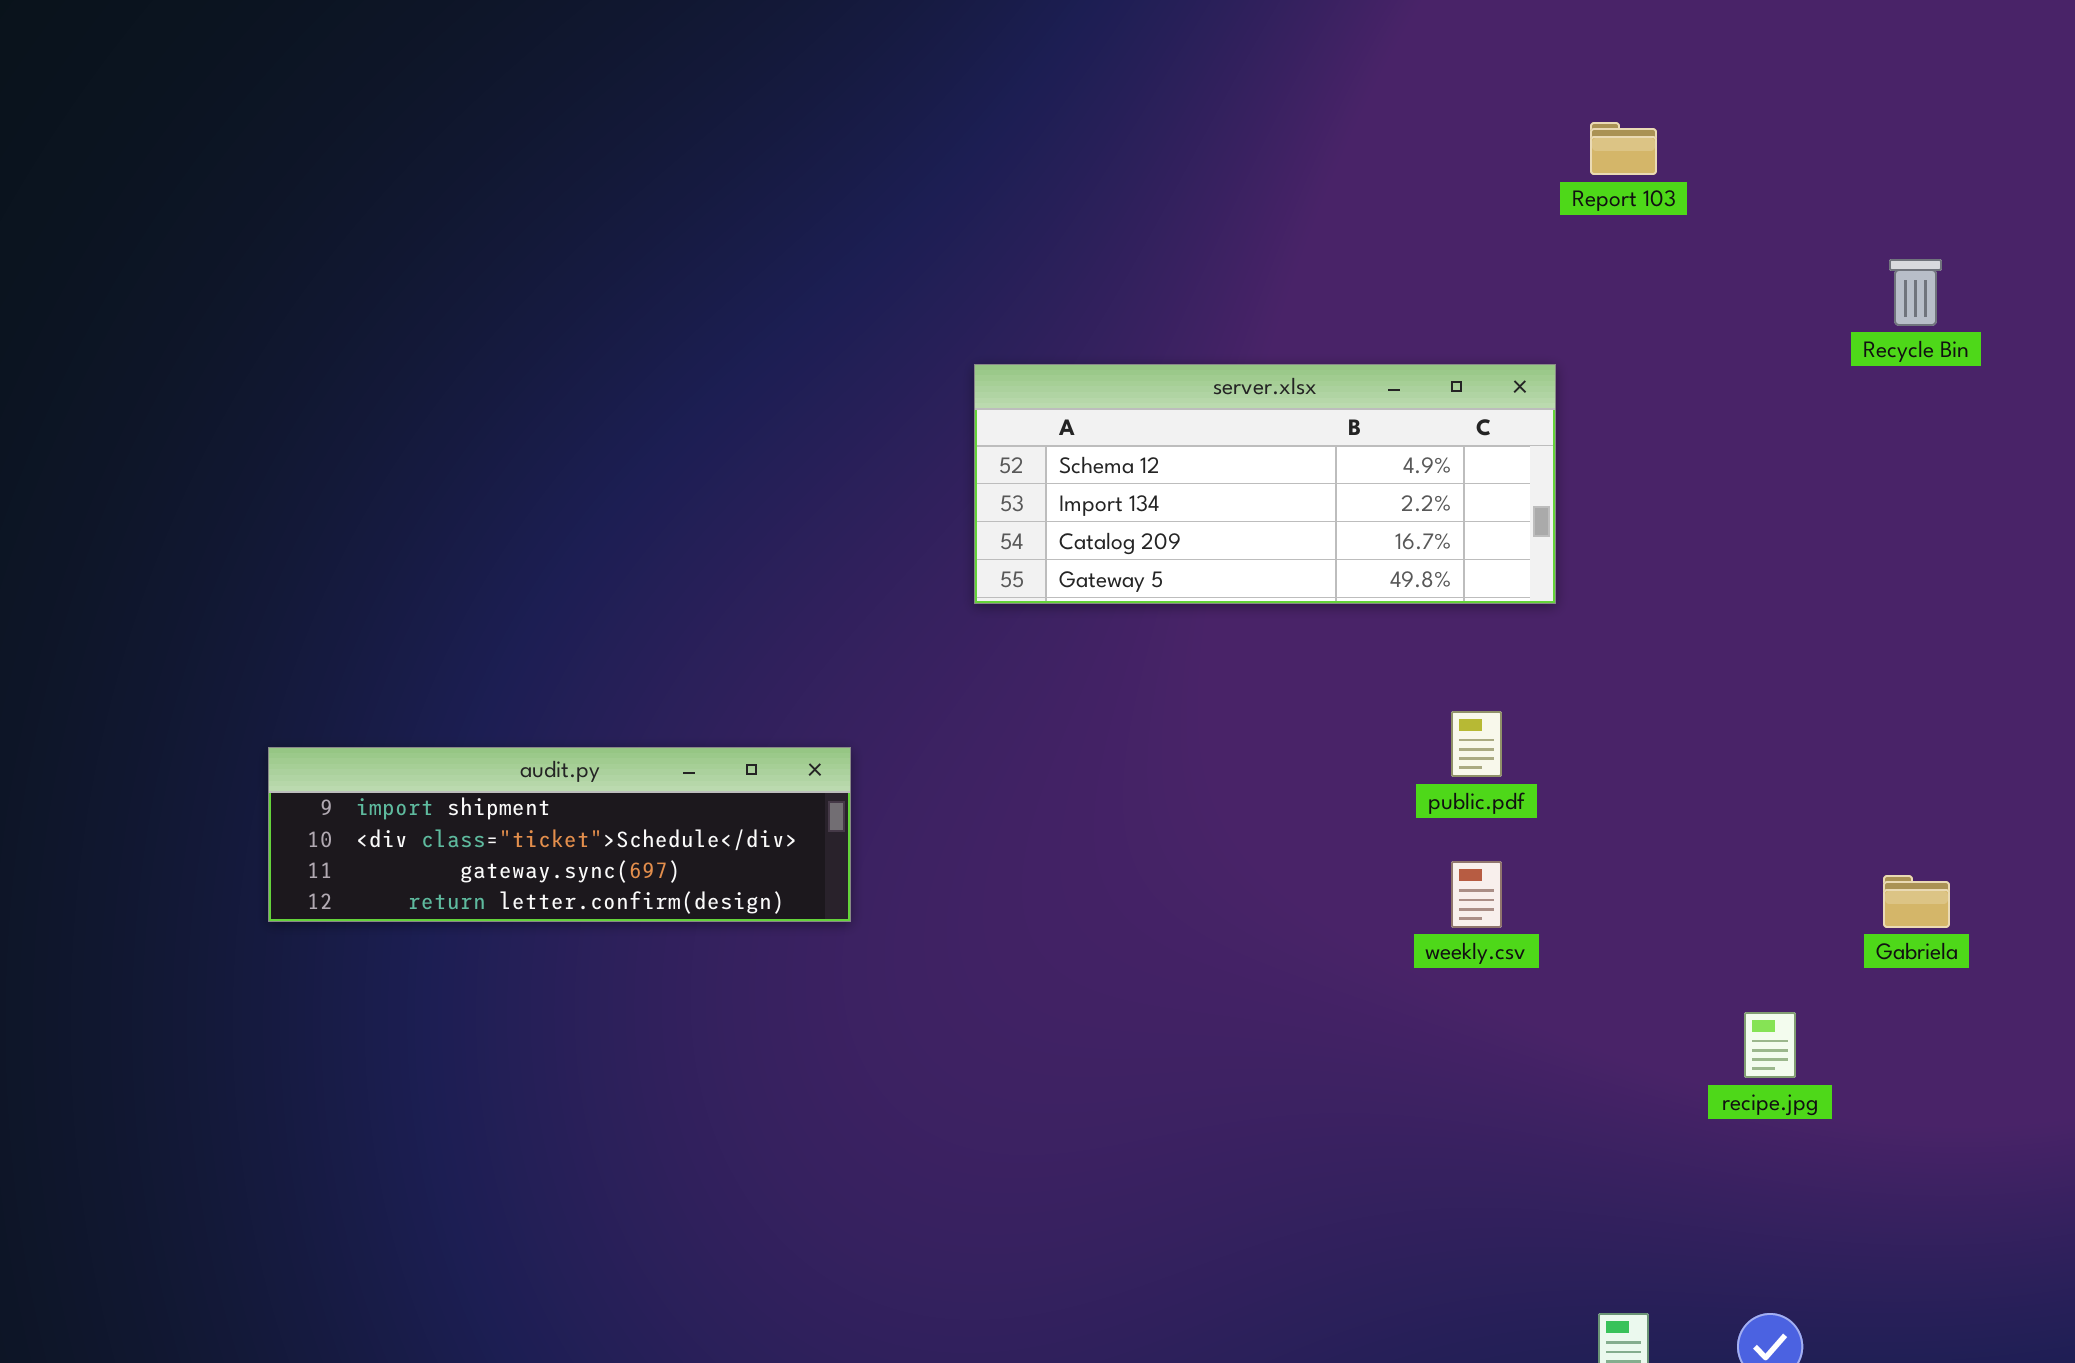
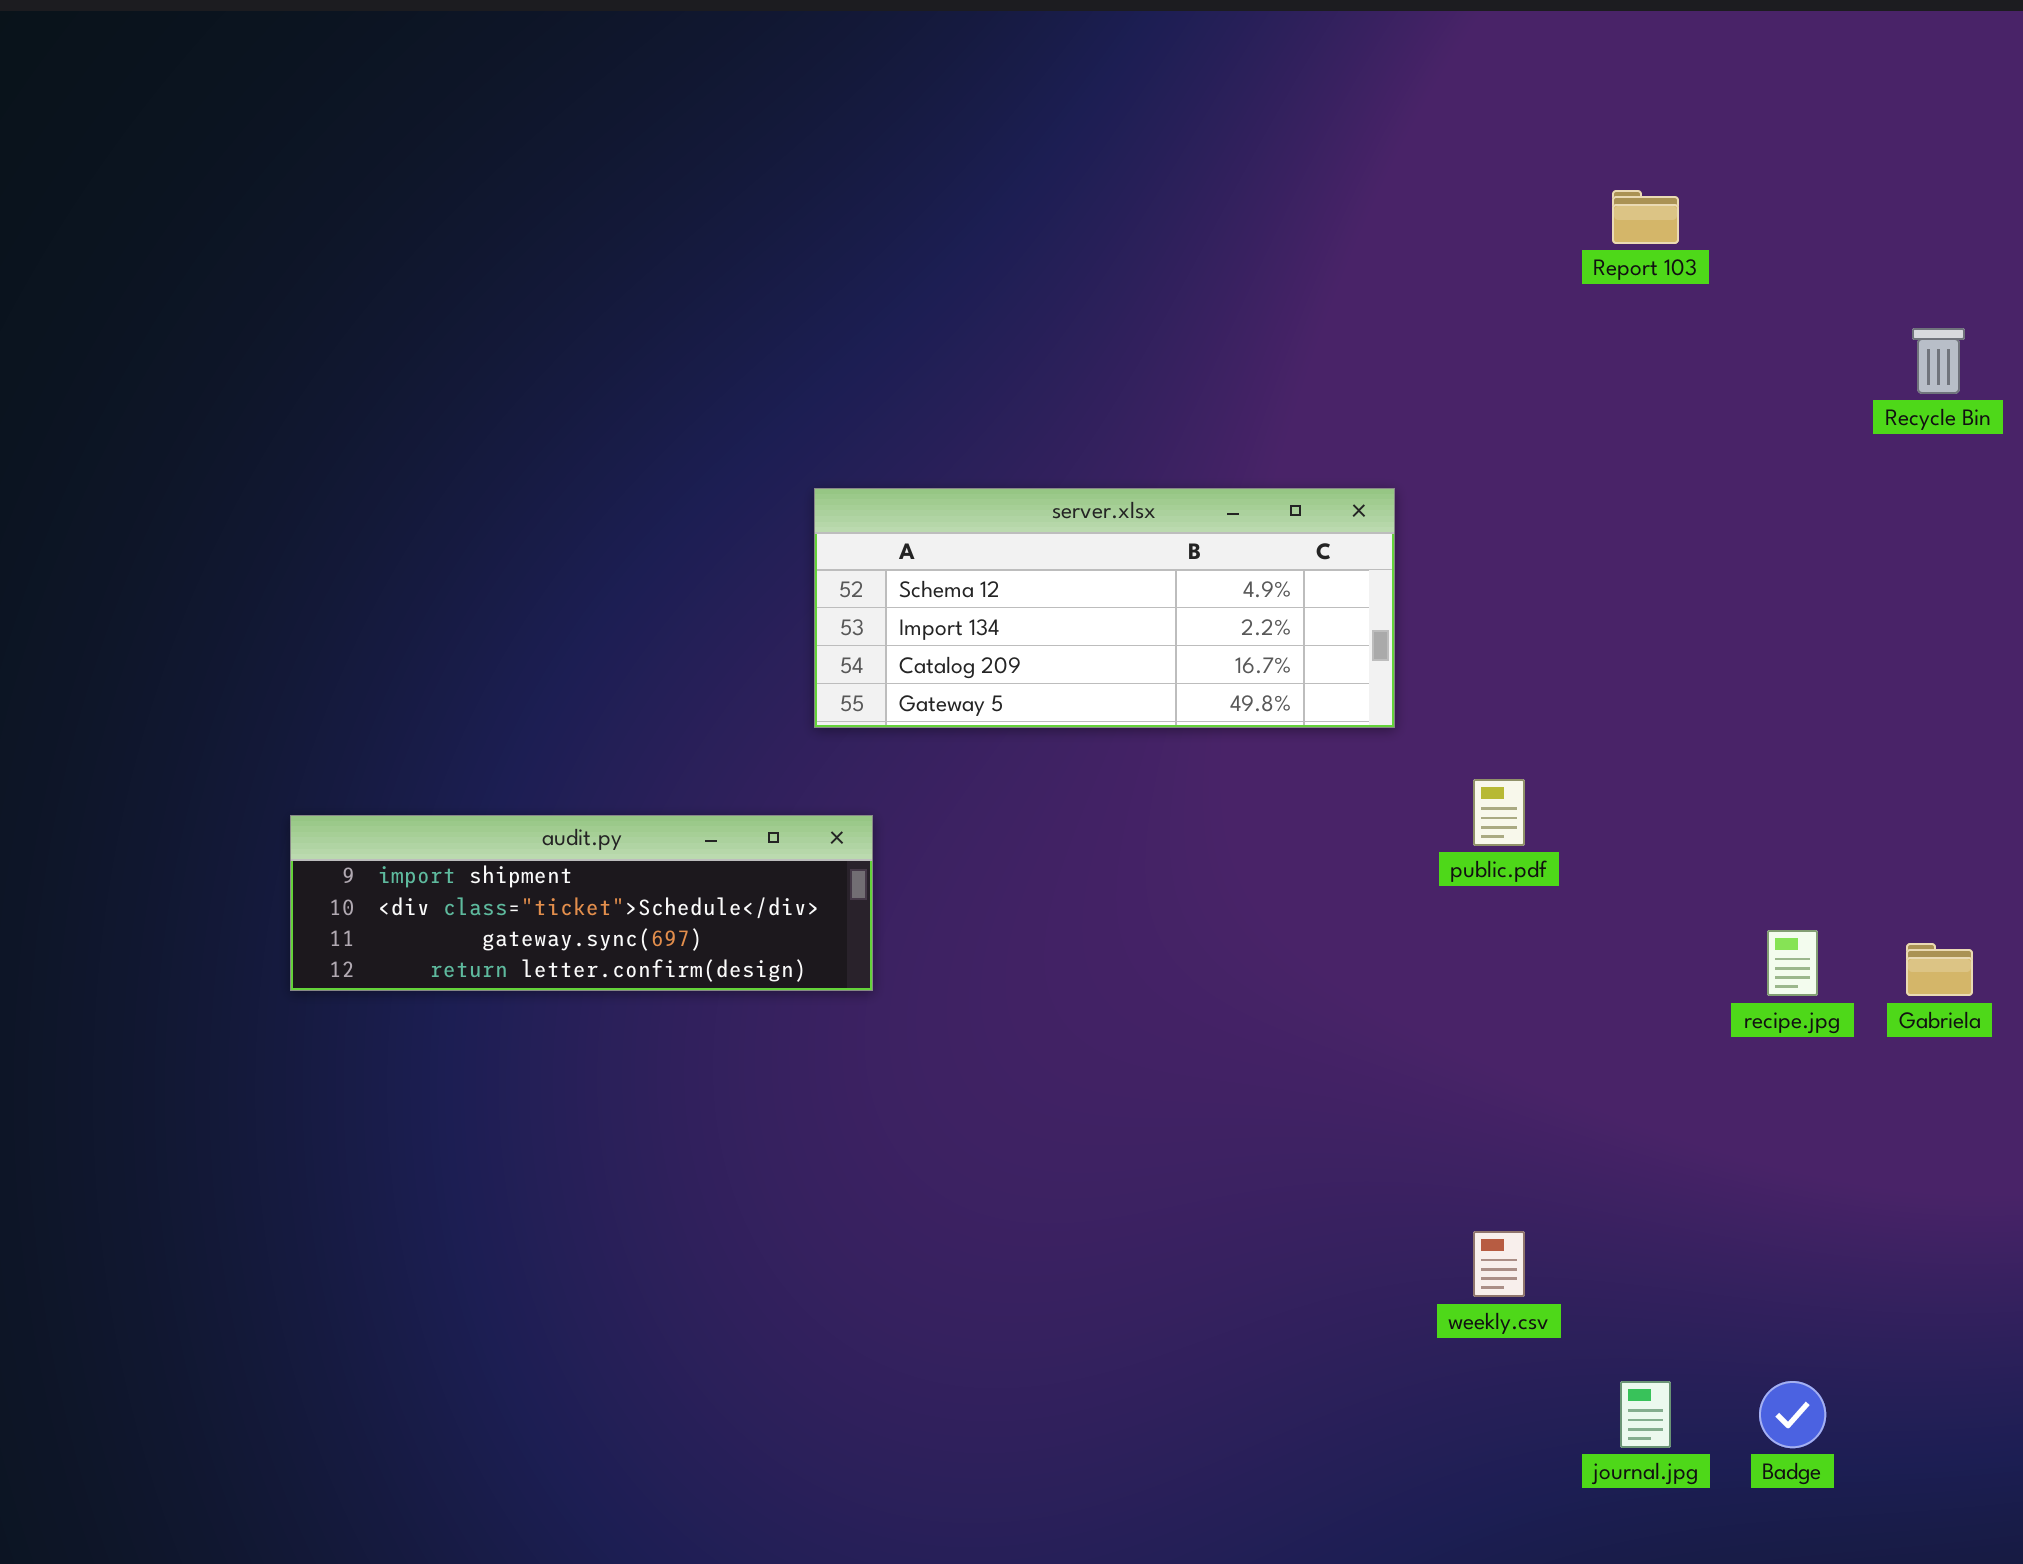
server.xlsx: [974,364,1556,604] -> [814,488,1395,728], moved
weekly.csv: [1451,861,1502,928] -> [1473,1231,1525,1297], moved
recipe.jpg: [1744,1012,1796,1078] -> [1767,930,1818,996], moved

